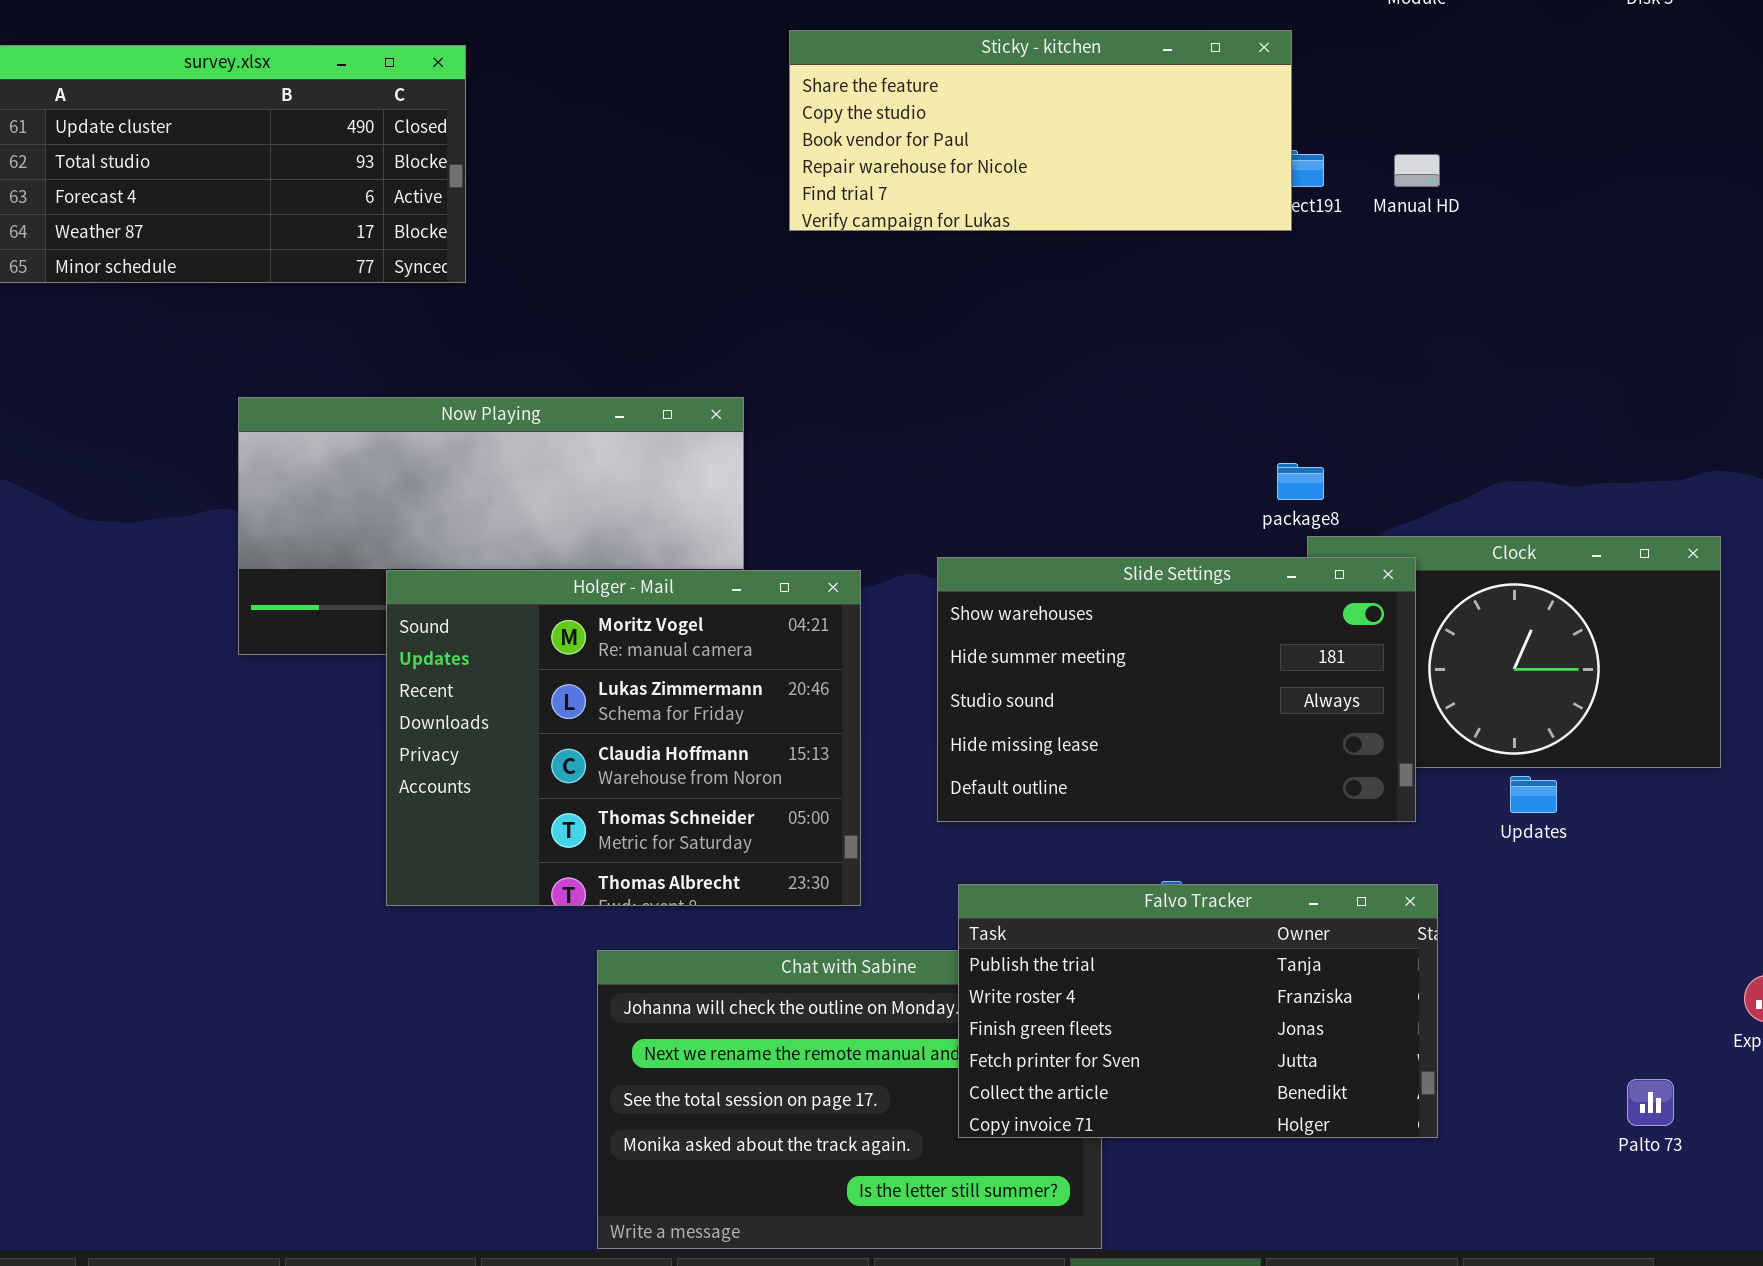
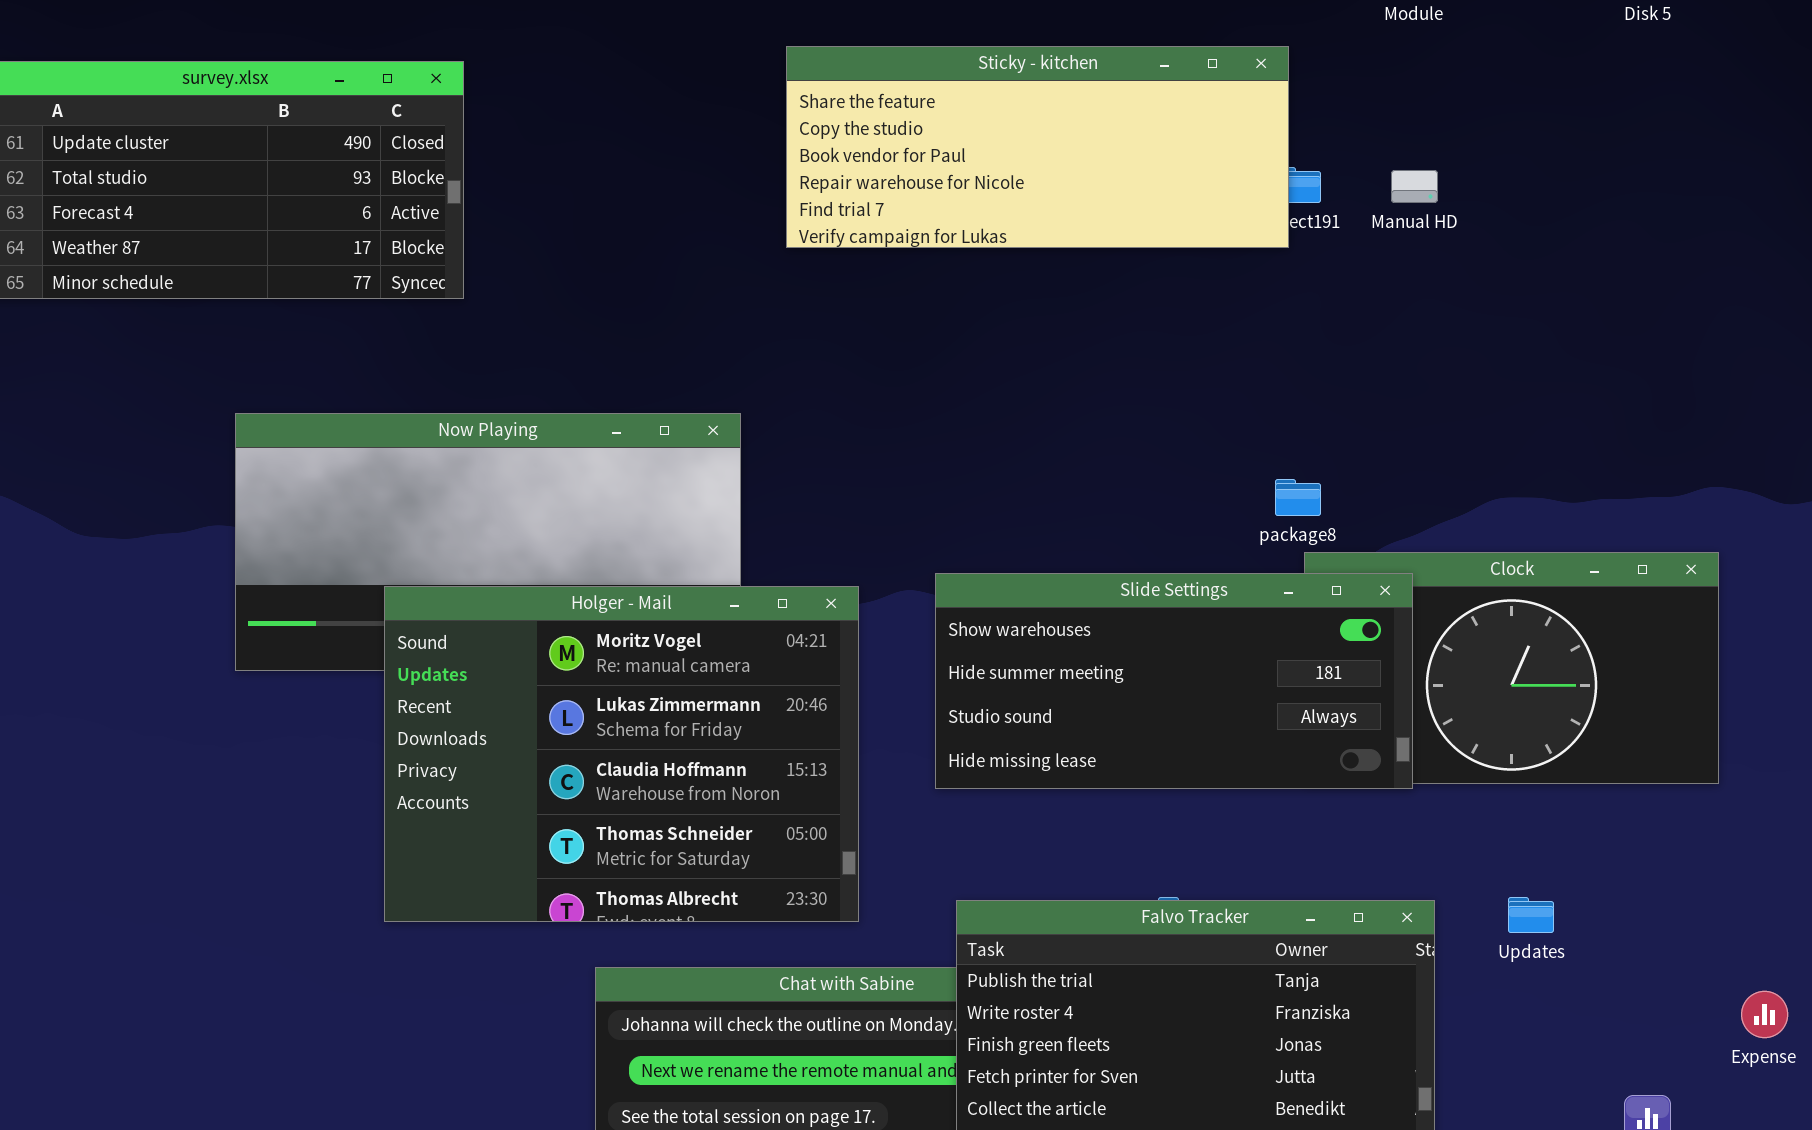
Slide Settings: [937,557,1416,822] -> [935,573,1413,789], resized
Updates: [1510,776,1557,813] -> [1508,897,1554,933], moved

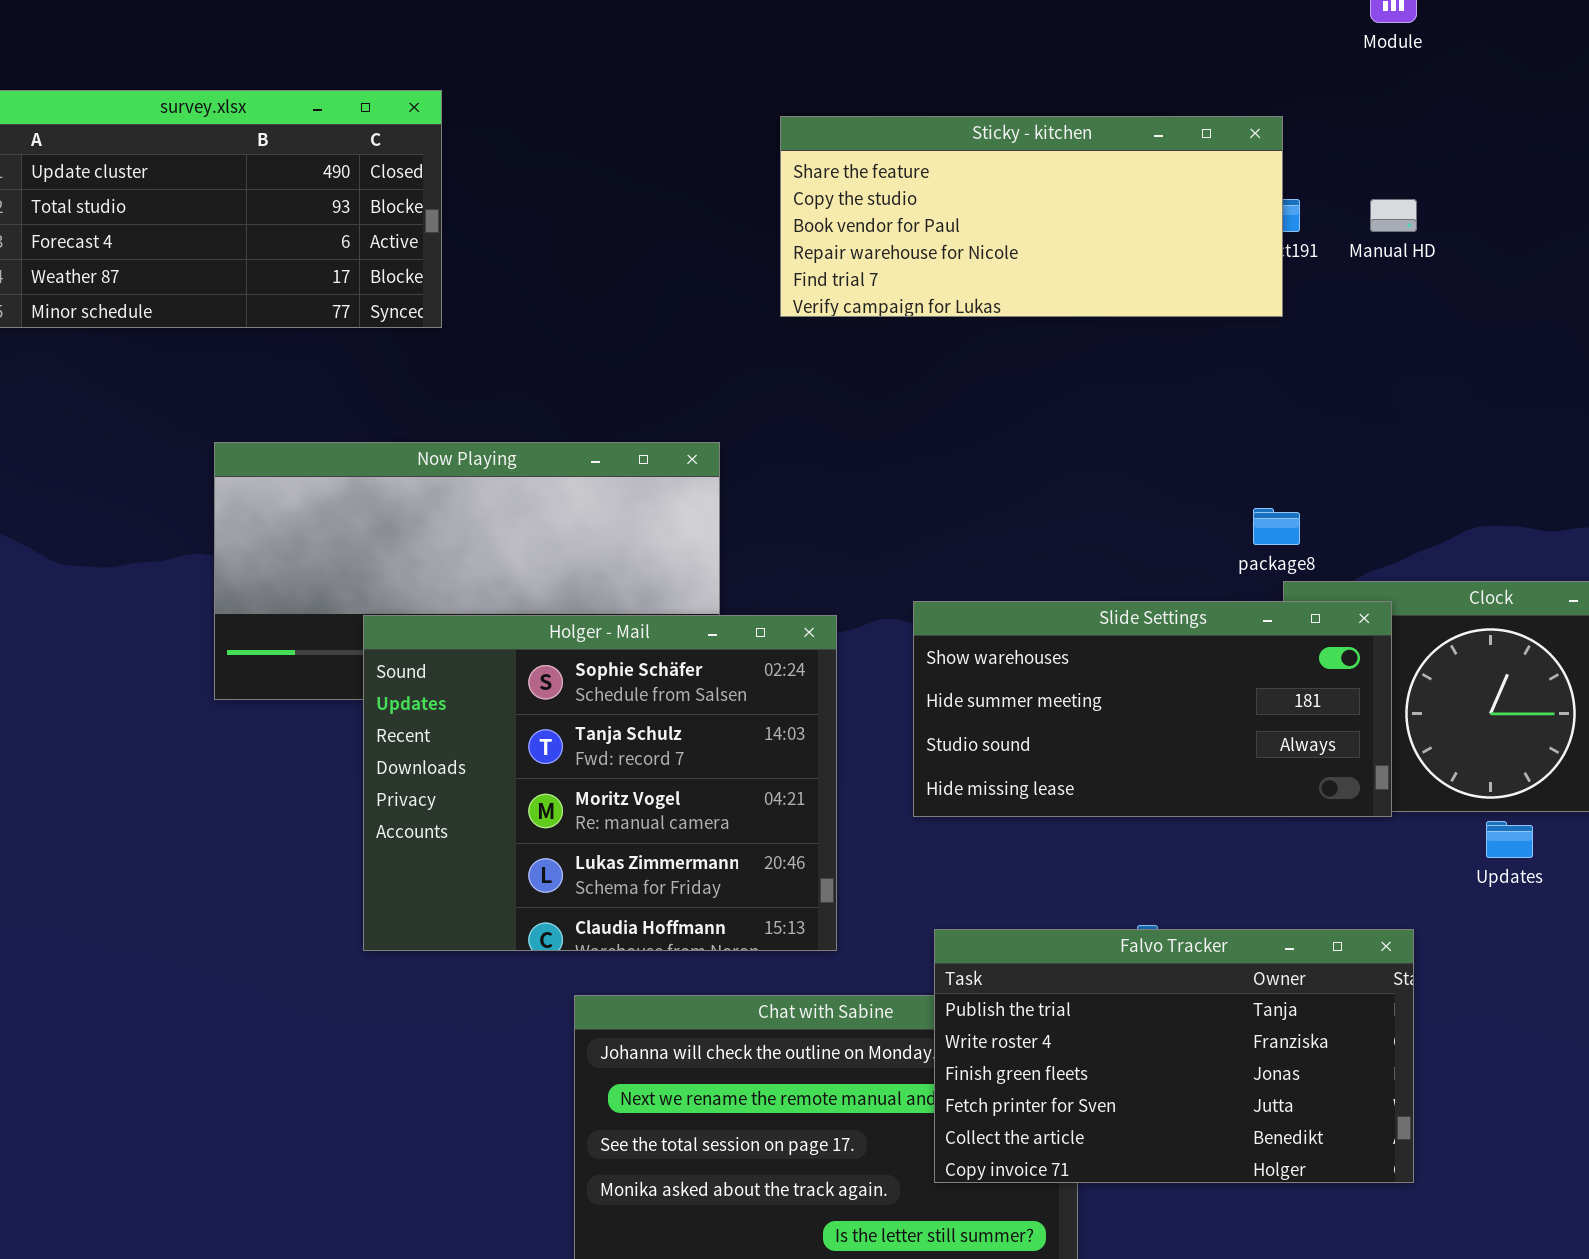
Sticky - kitchen: [786,46,1289,248] -> [780,116,1283,317], moved
Holger - Mail: [384,586,859,922] -> [363,615,837,951], scrolled up 2 rows
Updates: [1508,897,1554,933] -> [1486,821,1533,858], moved

